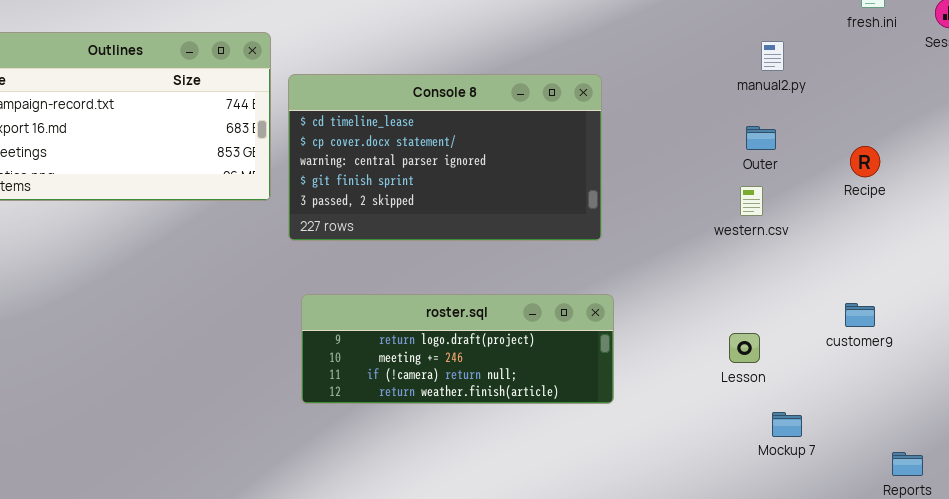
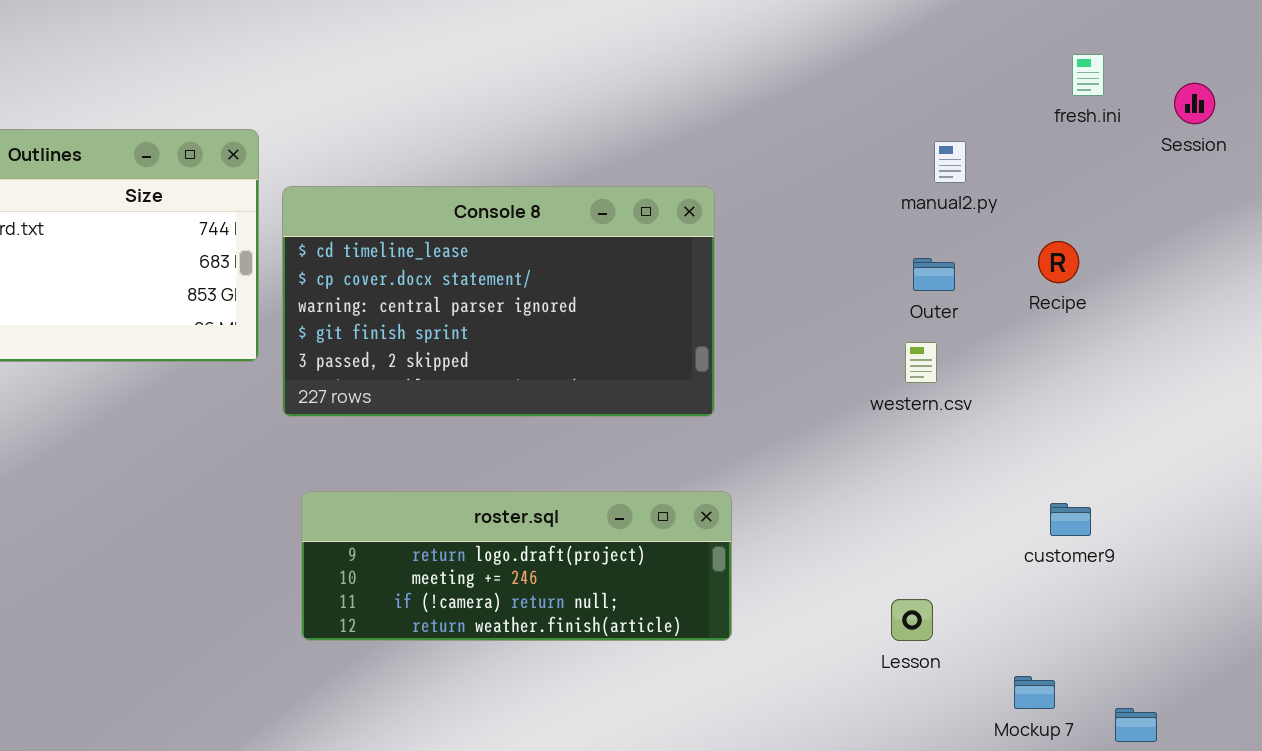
Recipe: [850,146,880,177] -> [1038,241,1079,283], moved
Lesson: [729,333,760,363] -> [891,599,933,641], moved
Mockup 7: [772,412,802,437] -> [1014,676,1055,709], moved

